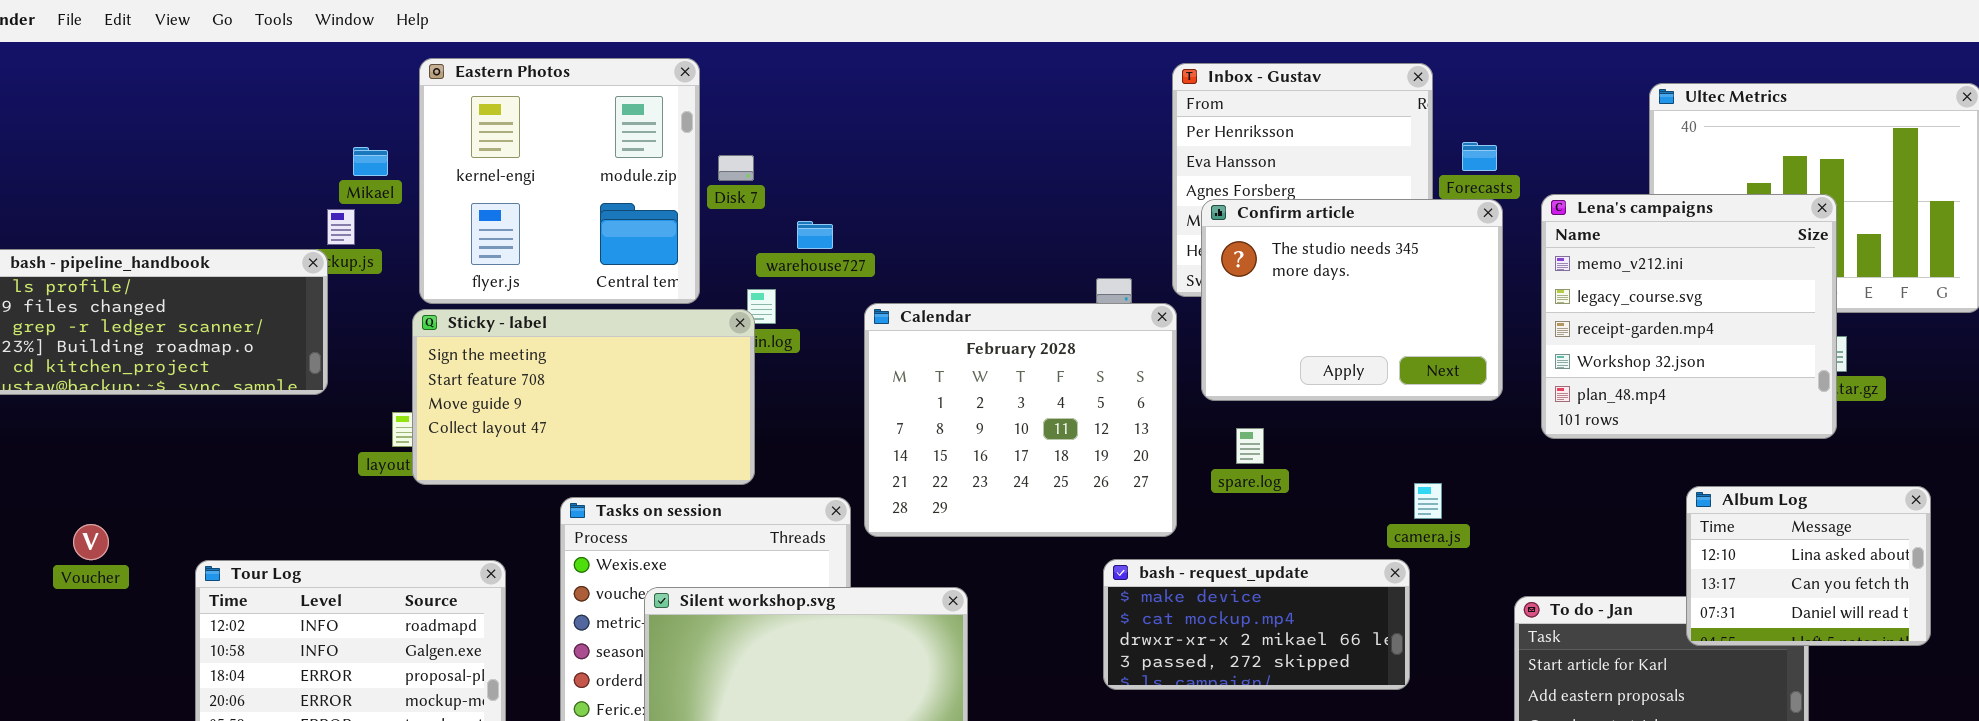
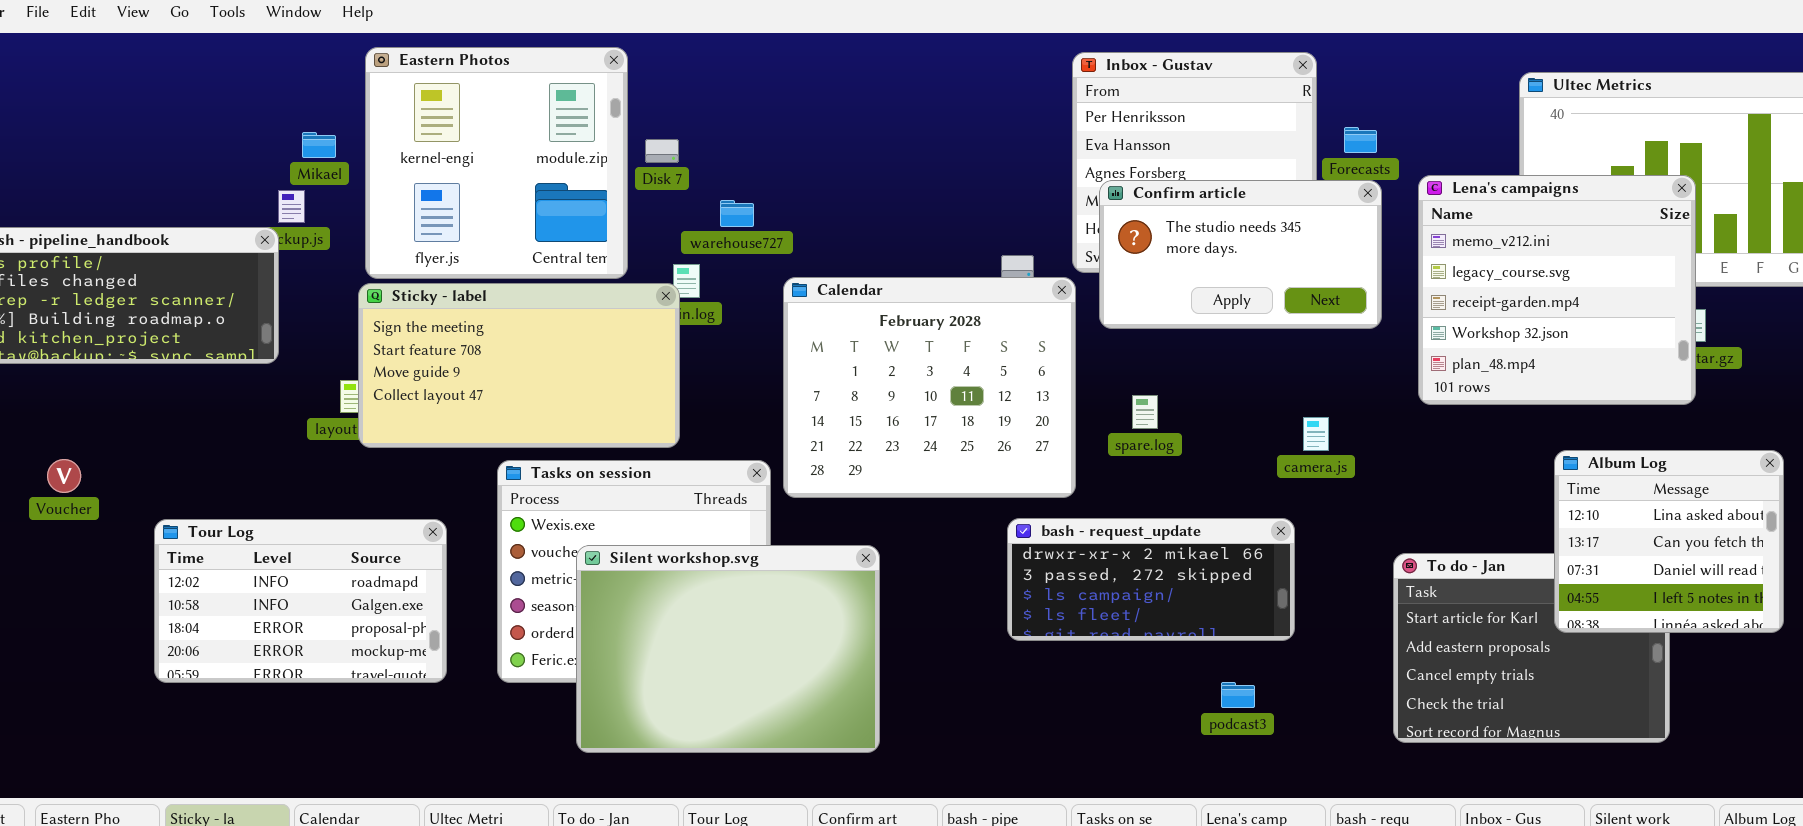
Confirm article: [1201,199,1503,401] -> [1099,180,1382,329], resized
camera.js: [1414,483,1442,519] -> [1303,417,1329,451], moved
Album Log: [1686,486,1931,646] -> [1554,450,1784,633], resized
Voucher: [73,524,109,560] -> [47,459,81,493], moved
bash - request_update: [1103,559,1410,690] -> [1007,518,1295,641], scrolled down 2 rows

